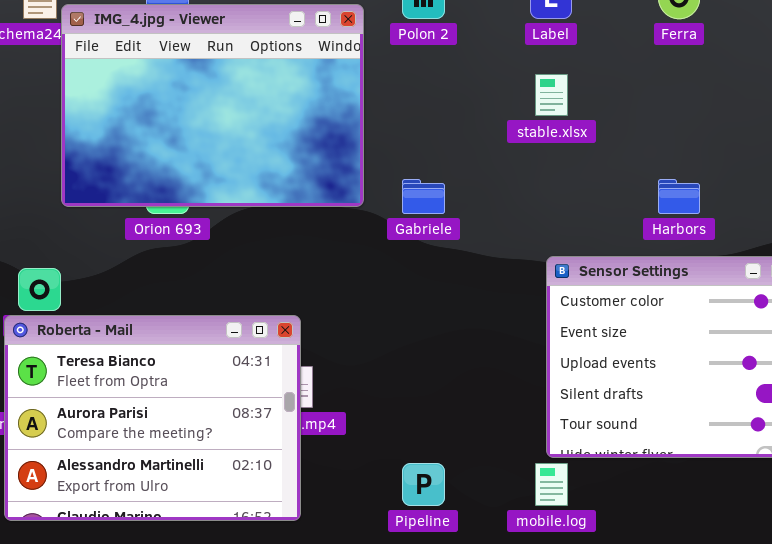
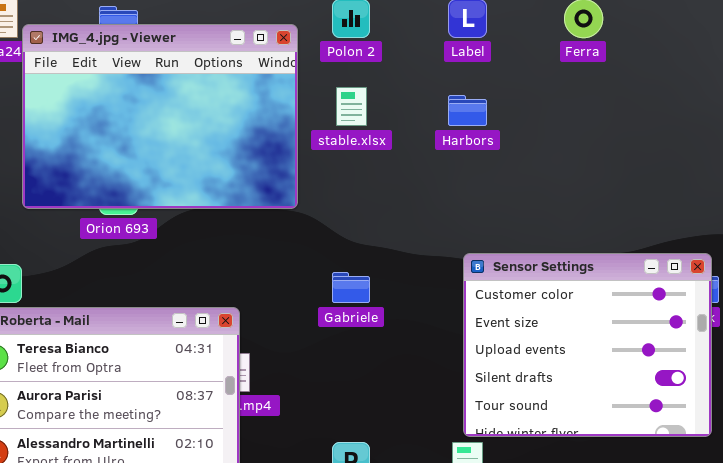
stable.xlsx: [535,74,568,116] -> [336,87,367,126], moved
Gabriele: [402,179,445,214] -> [332,272,370,303], moved
Harbors: [658,179,700,214] -> [448,95,487,126], moved

